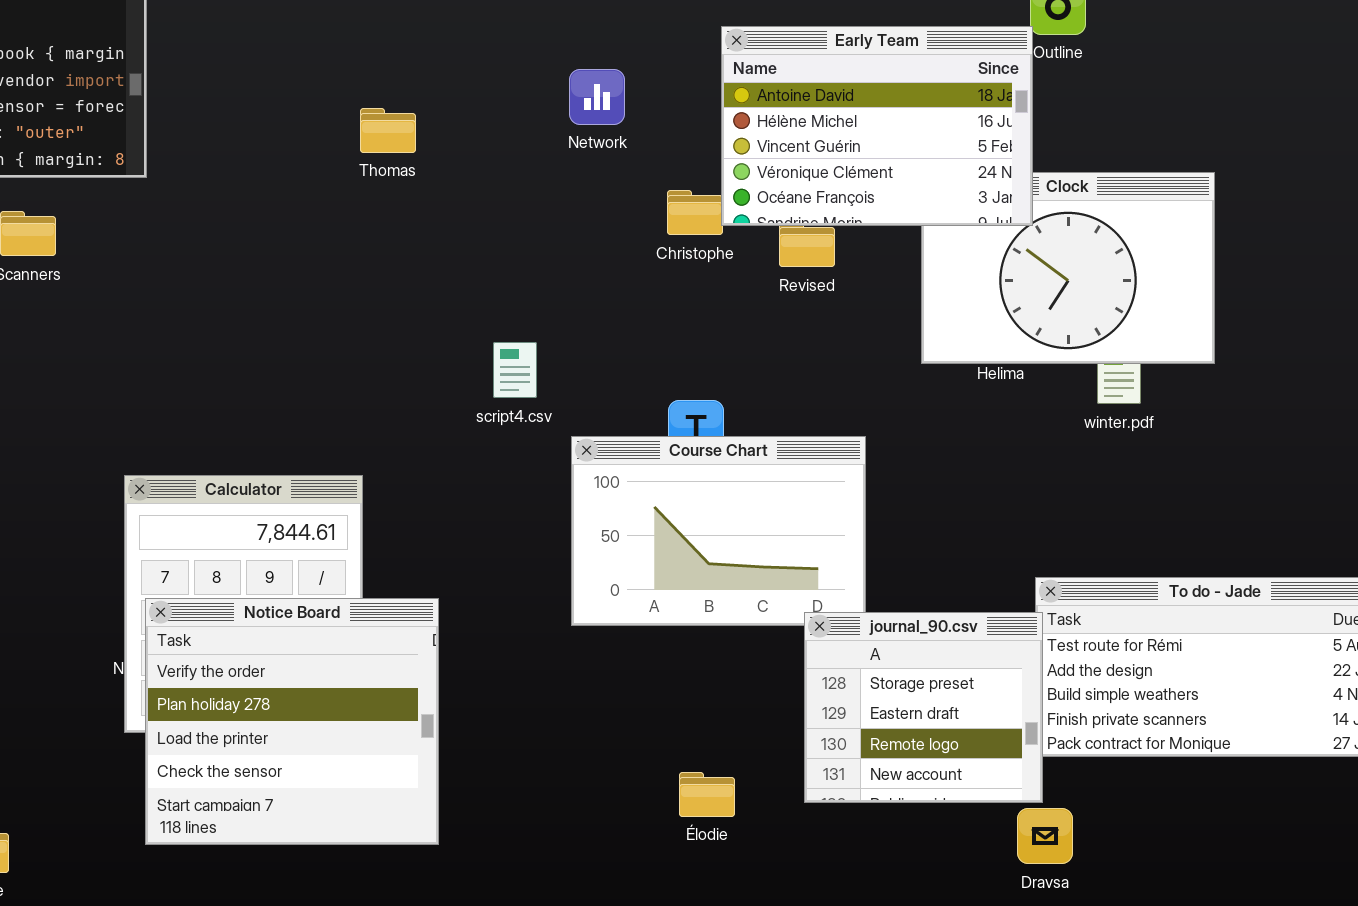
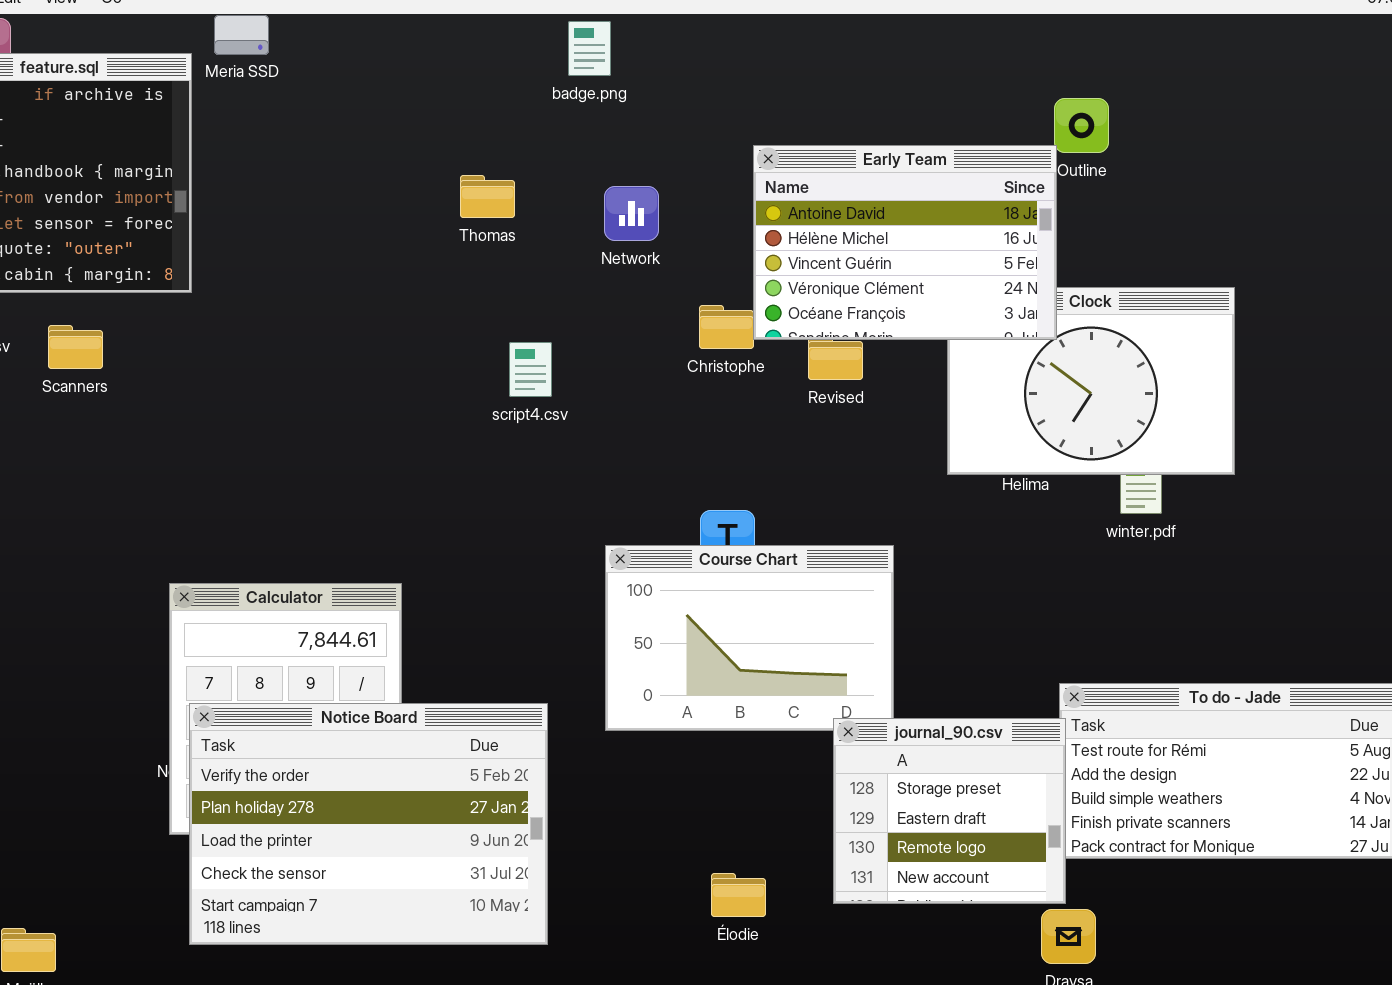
Thomas: [360,108,416,153] -> [460,175,515,218], moved
script4.csv: [493,342,537,398] -> [509,342,552,397], moved
Notice Board: [145,598,439,845] -> [189,703,548,945], resized

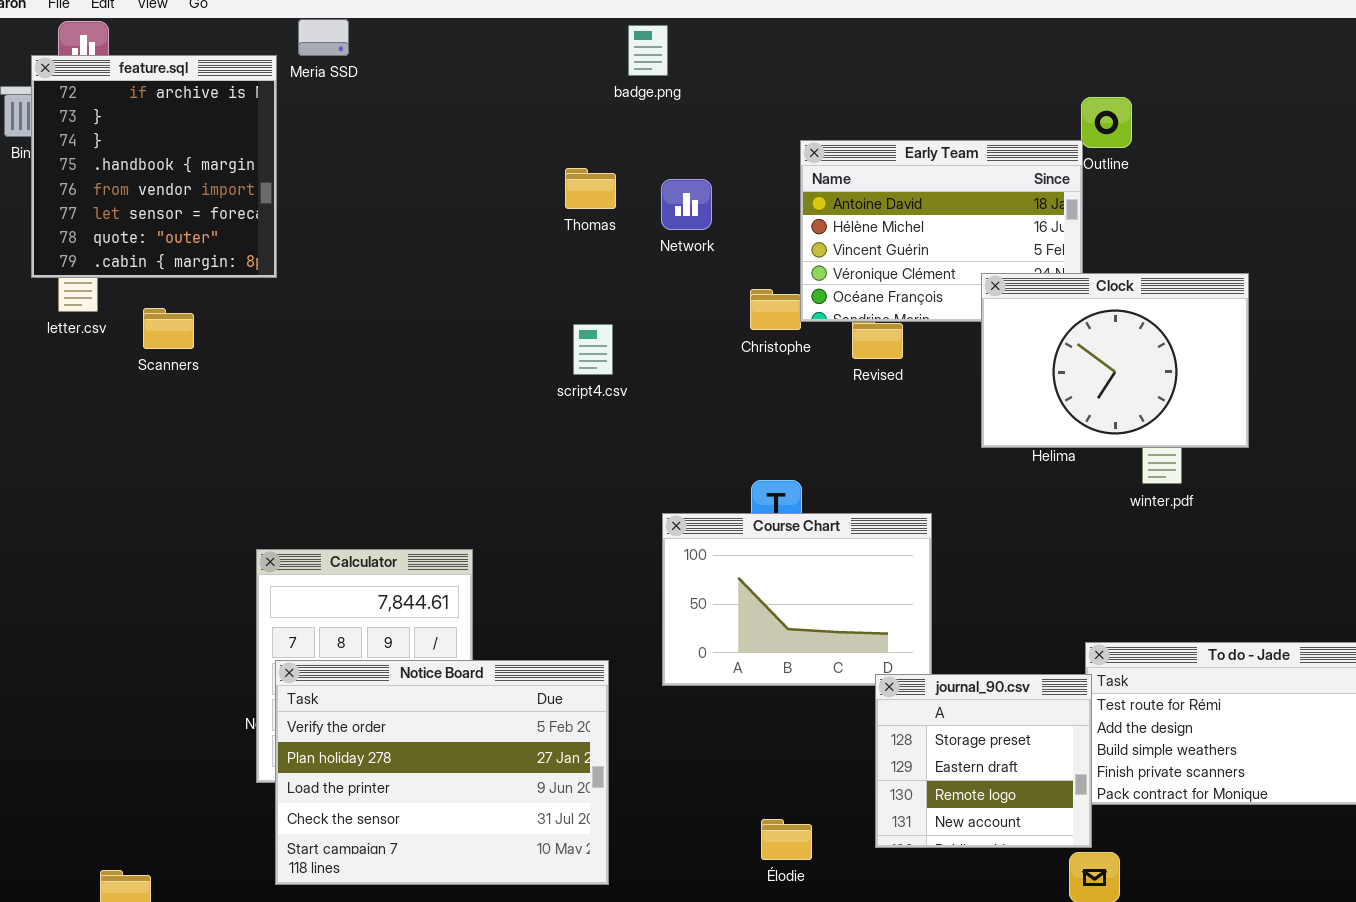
Thomas: [460,175,515,218] -> [565,168,616,209], moved
Clock: [947,287,1235,475] -> [981,273,1249,448], raised

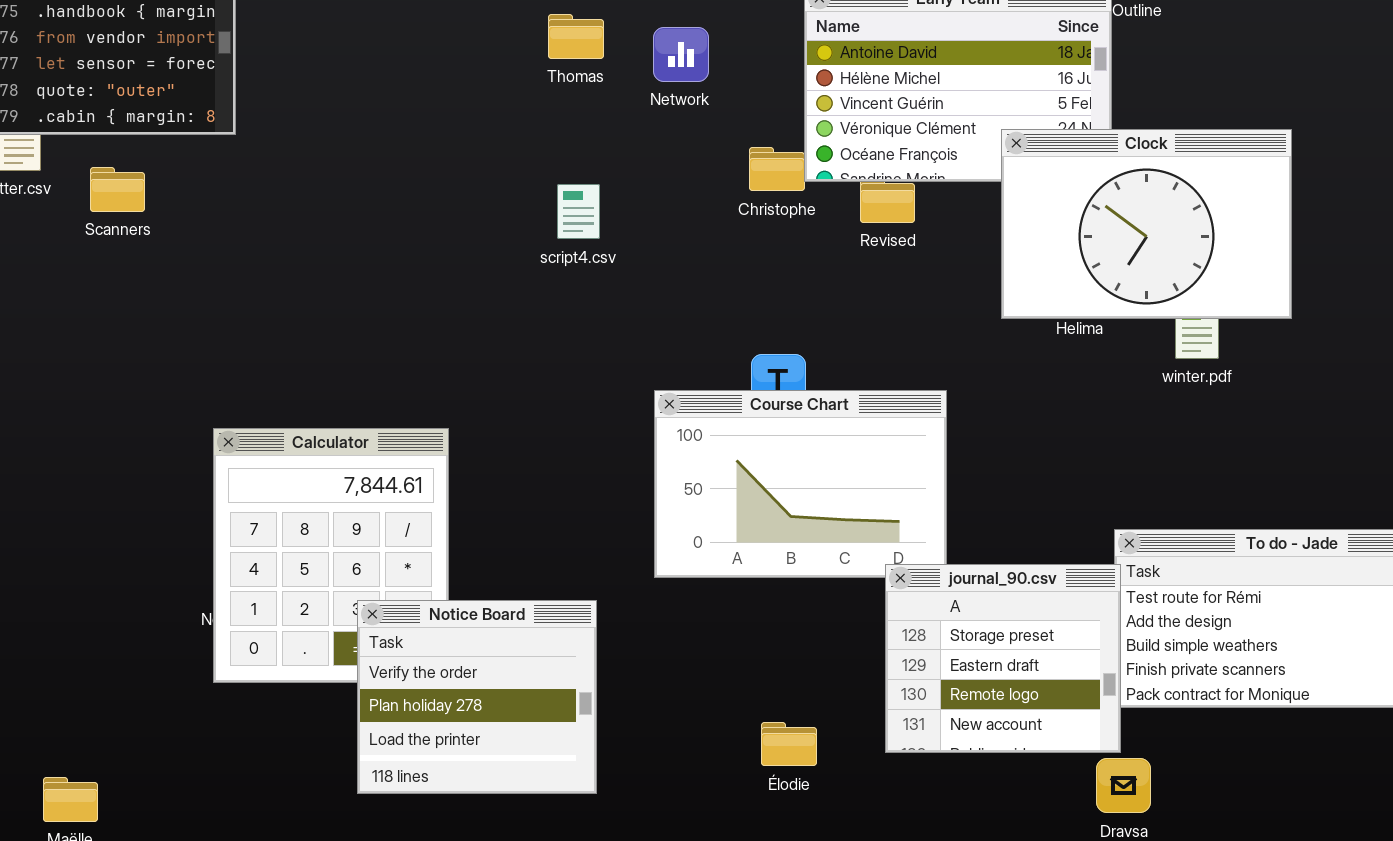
Notice Board: [275,660,609,885] -> [357,600,597,794], resized

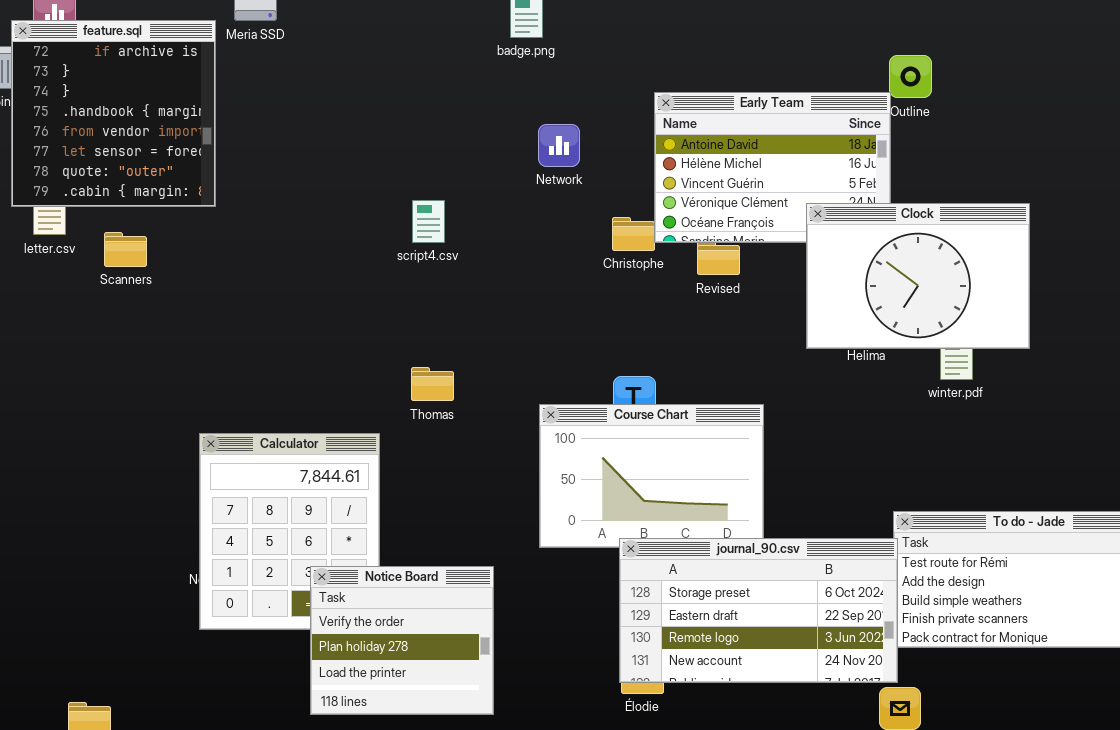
Thomas: [548,14,604,59] -> [411,367,454,401], moved
script4.csv: [557,184,600,239] -> [412,200,445,243], moved
journal_90.csv: [885,564,1121,753] -> [619,538,898,683], resized

